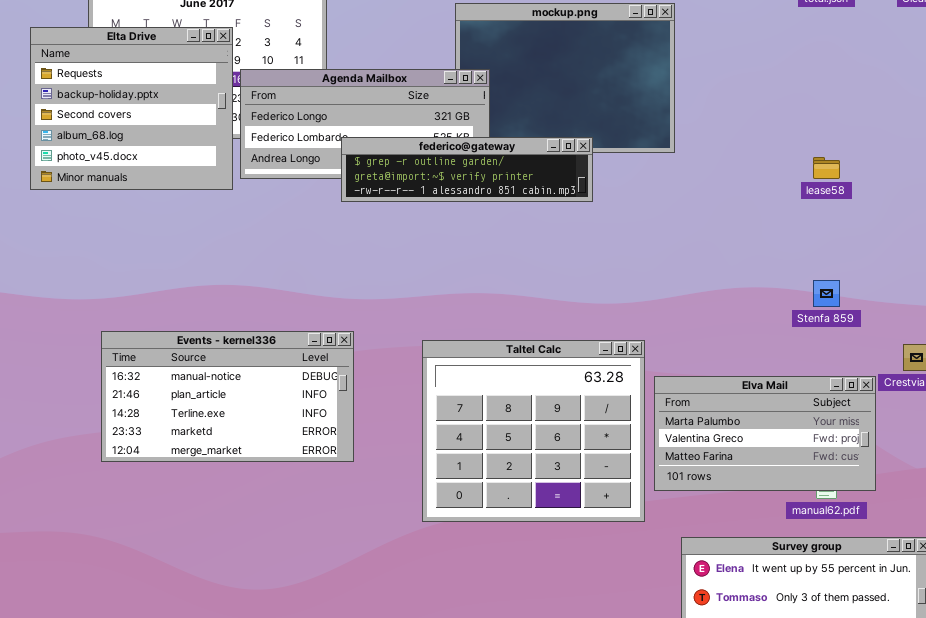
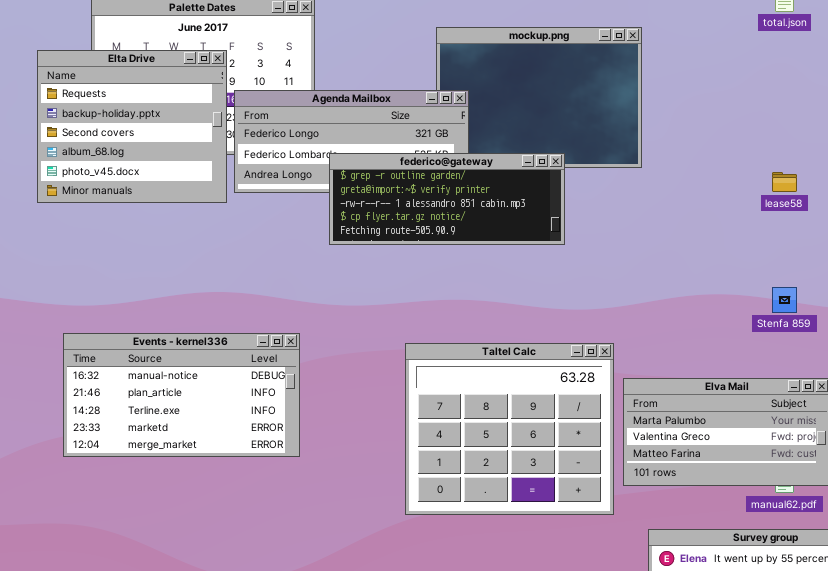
federico@gateway: [341,137,593,202] -> [329,153,565,245], resized
Events - kernel336: [101,331,354,462] -> [63,333,300,457], moved

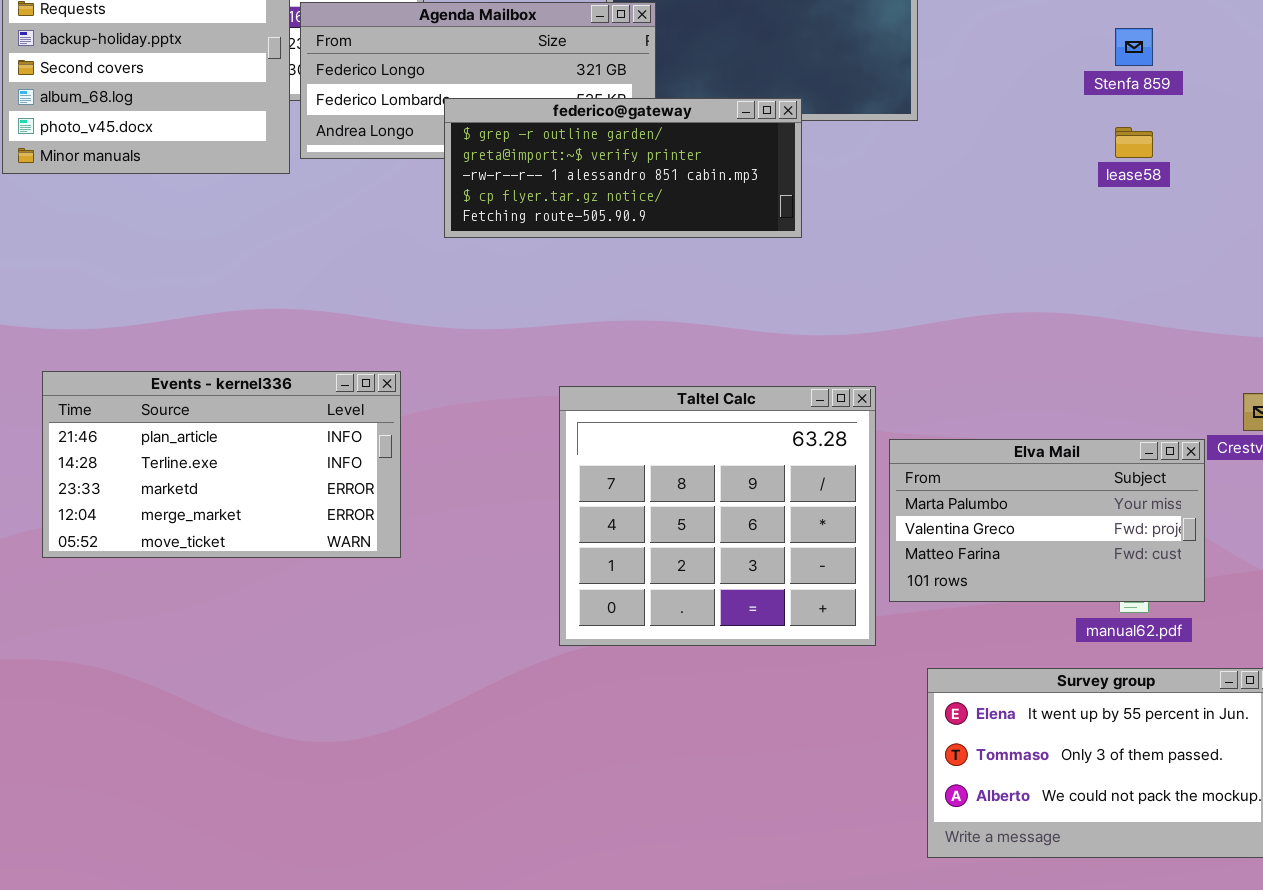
Stenfa 859: [772,287,797,313] -> [1115,28,1153,66], moved
Events - kernel336: [63,333,300,457] -> [42,371,401,558], scrolled down 1 row

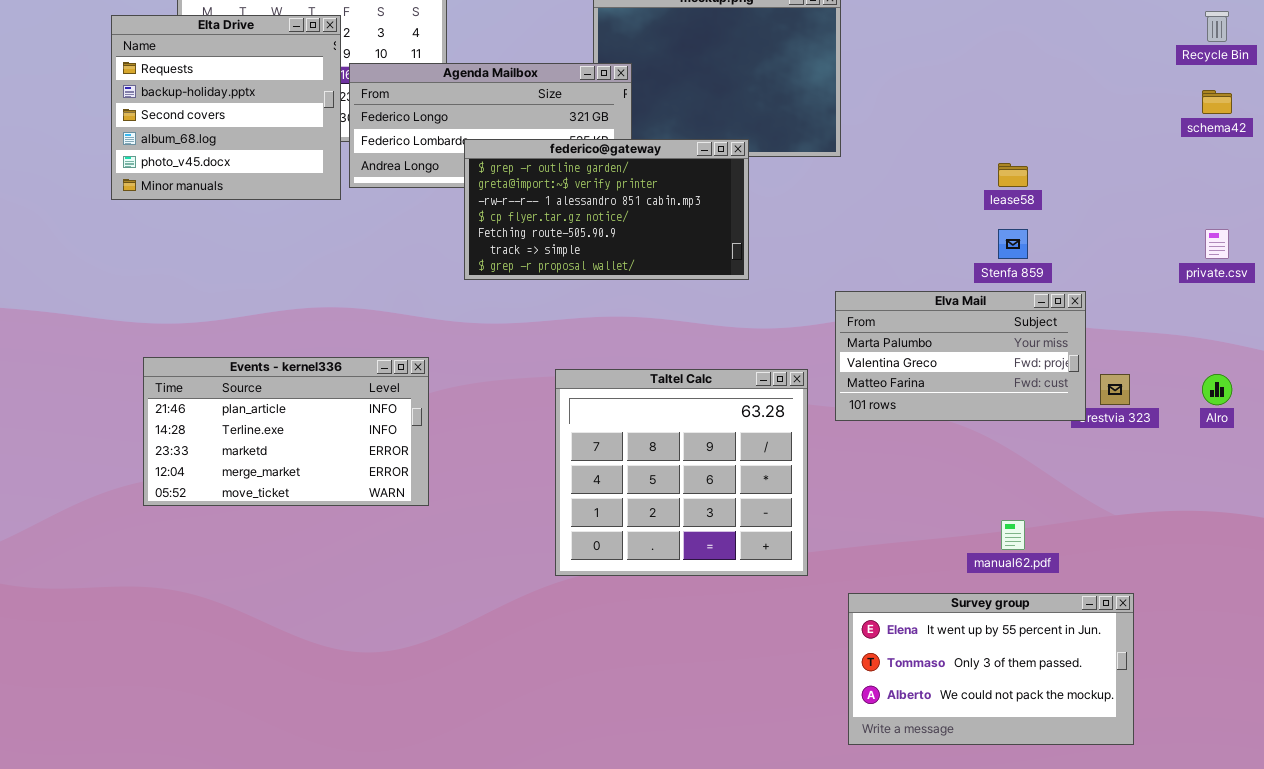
Stenfa 859: [1115,28,1153,66] -> [998,229,1028,259], moved
federico@gateway: [444,98,802,238] -> [464,139,749,280], resized
Elva Mail: [889,439,1205,602] -> [835,291,1086,421], moved

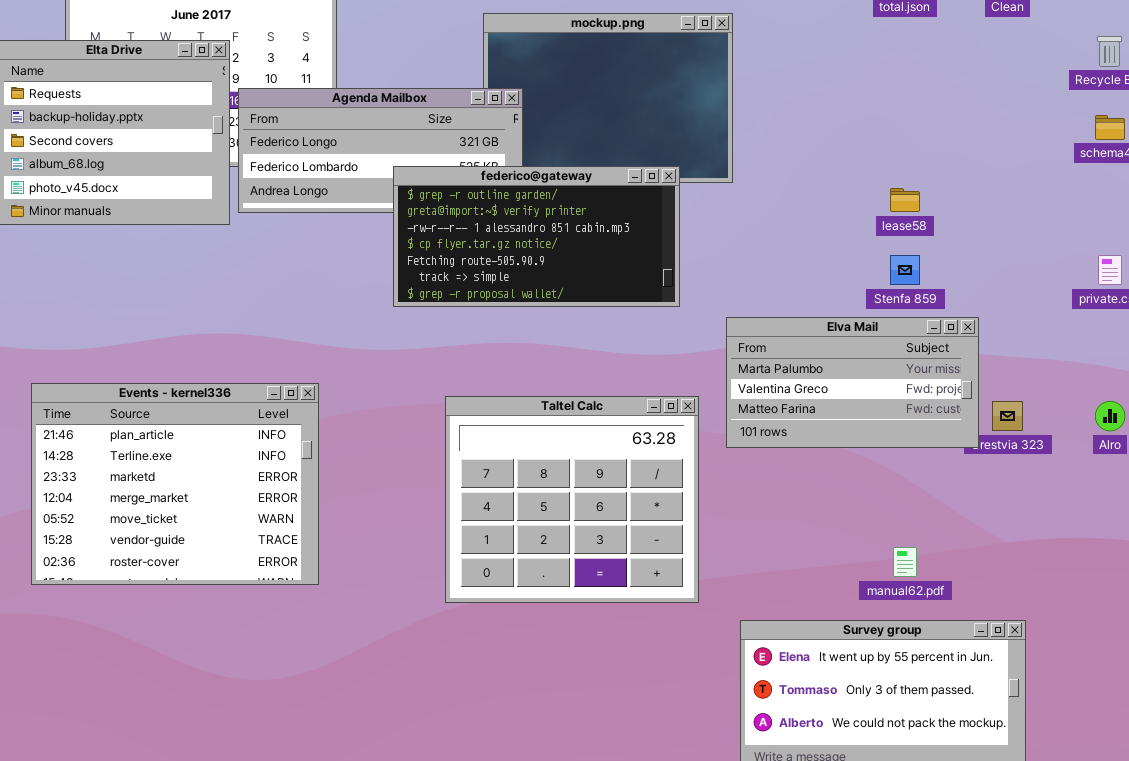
federico@gateway: [464,139,749,280] -> [393,166,680,307], moved
Events - kernel336: [143,357,429,506] -> [31,383,319,585], resized

